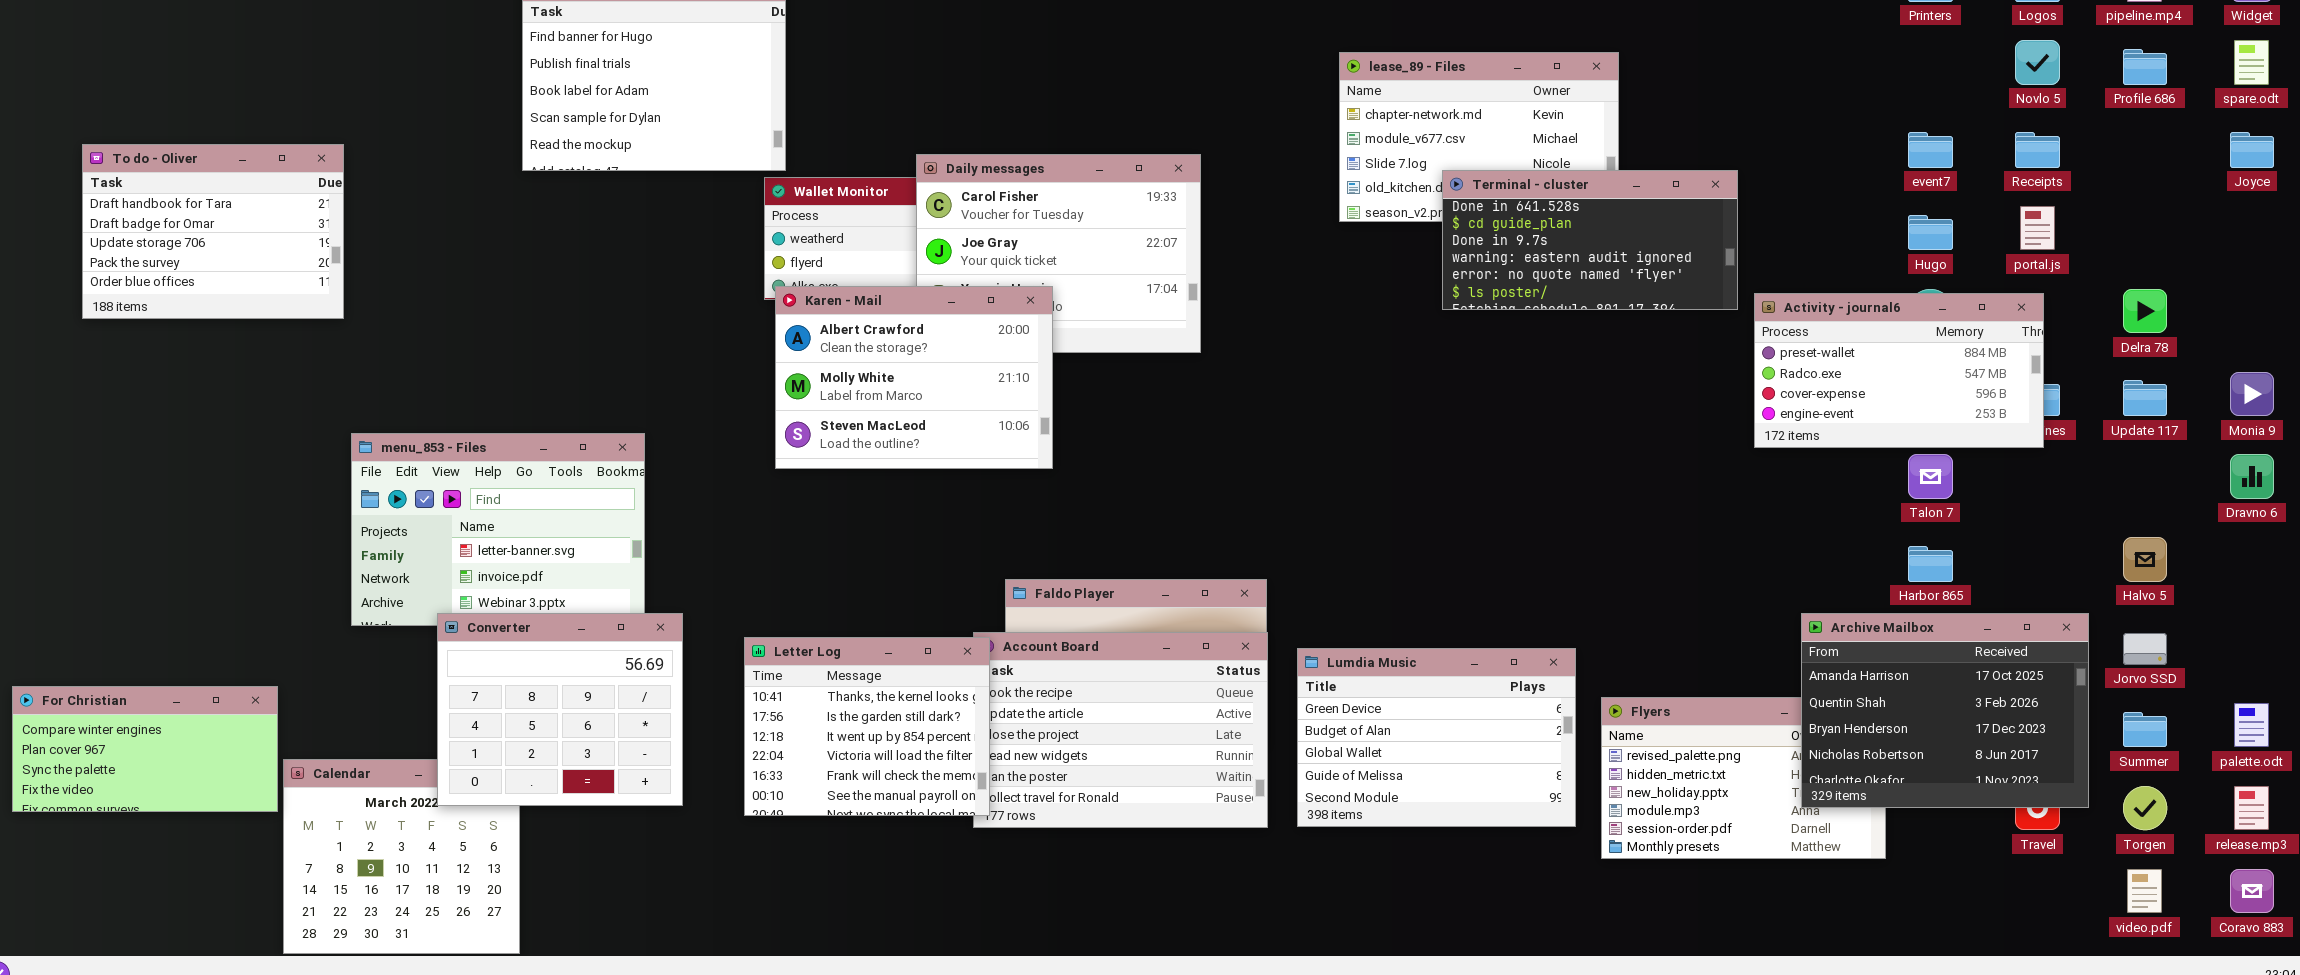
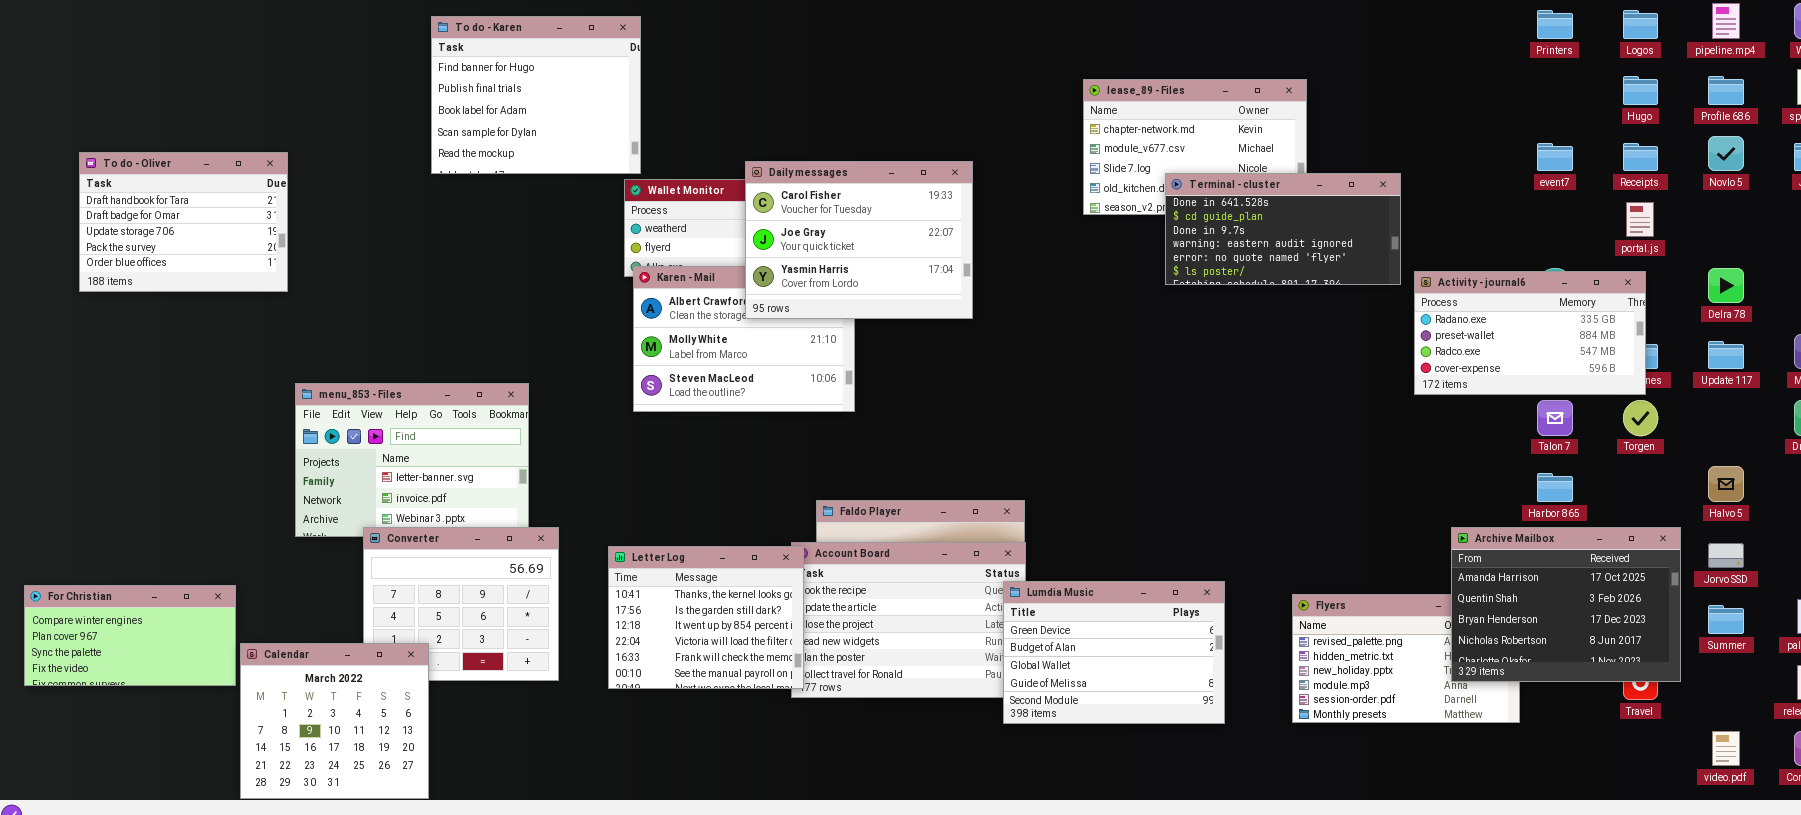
Novlo 5: [2015,40,2060,85] -> [1708,136,1744,171], moved
Daily messages: [916,154,1201,353] -> [745,161,973,319], raised
Hugo: [1908,215,1953,250] -> [1623,76,1658,105], moved
Activity - journal6: [1754,293,2044,448] -> [1414,271,1646,395], scrolled up 1 row
Lumdia Music: [1297,648,1576,827] -> [1003,581,1225,724], moved
Calendar: [283,759,520,954] -> [240,643,429,799], raised
Torgen: [2123,786,2167,830] -> [1623,400,1658,436], moved

